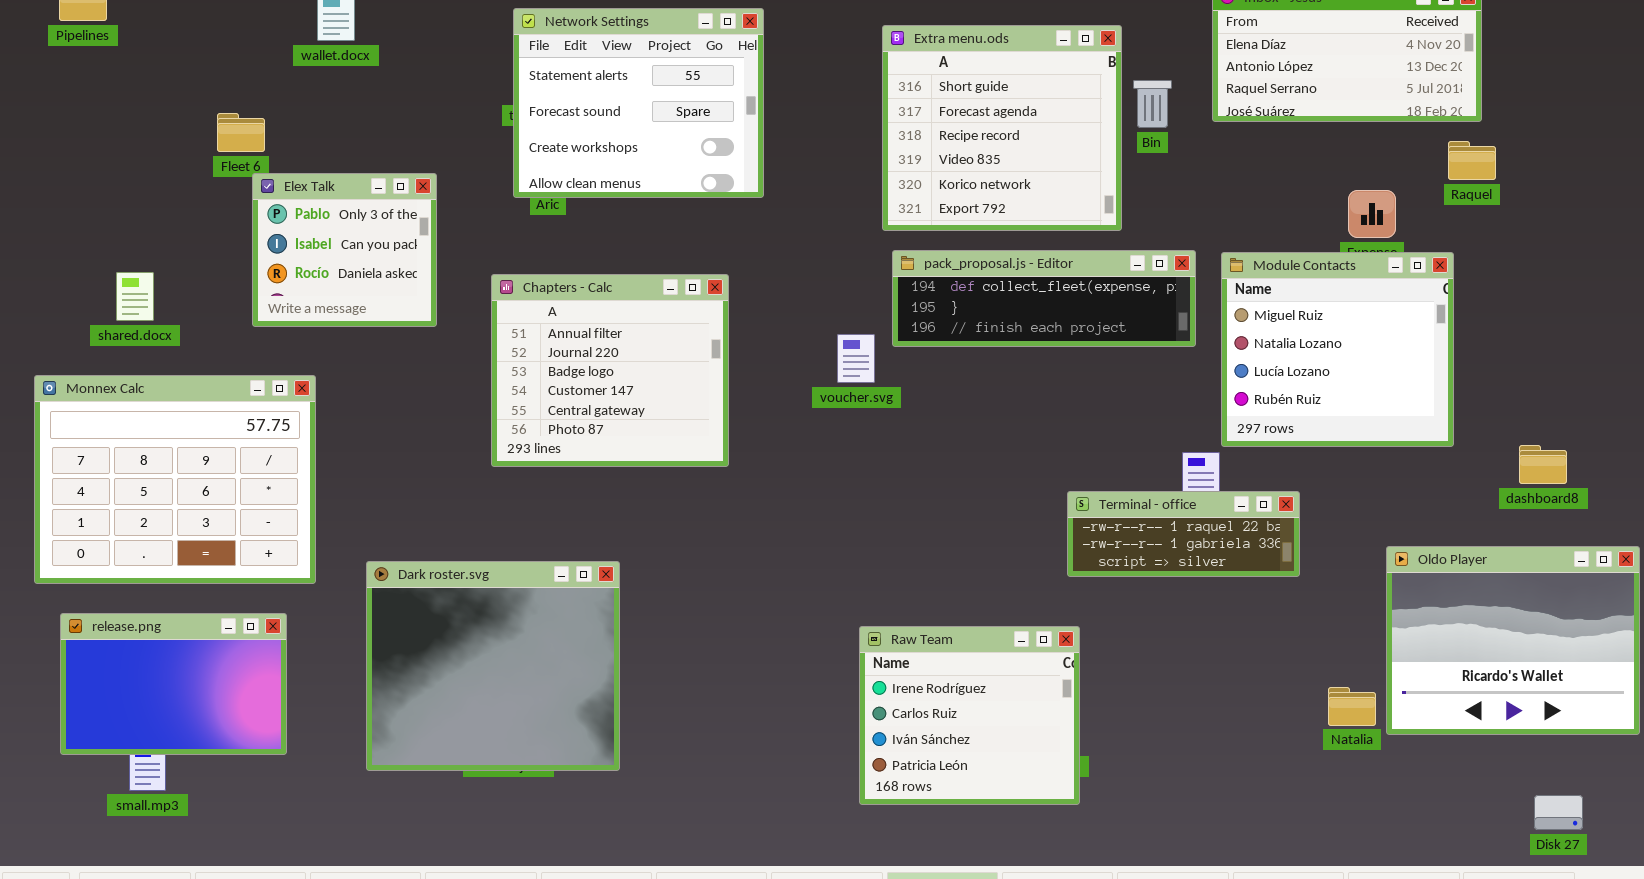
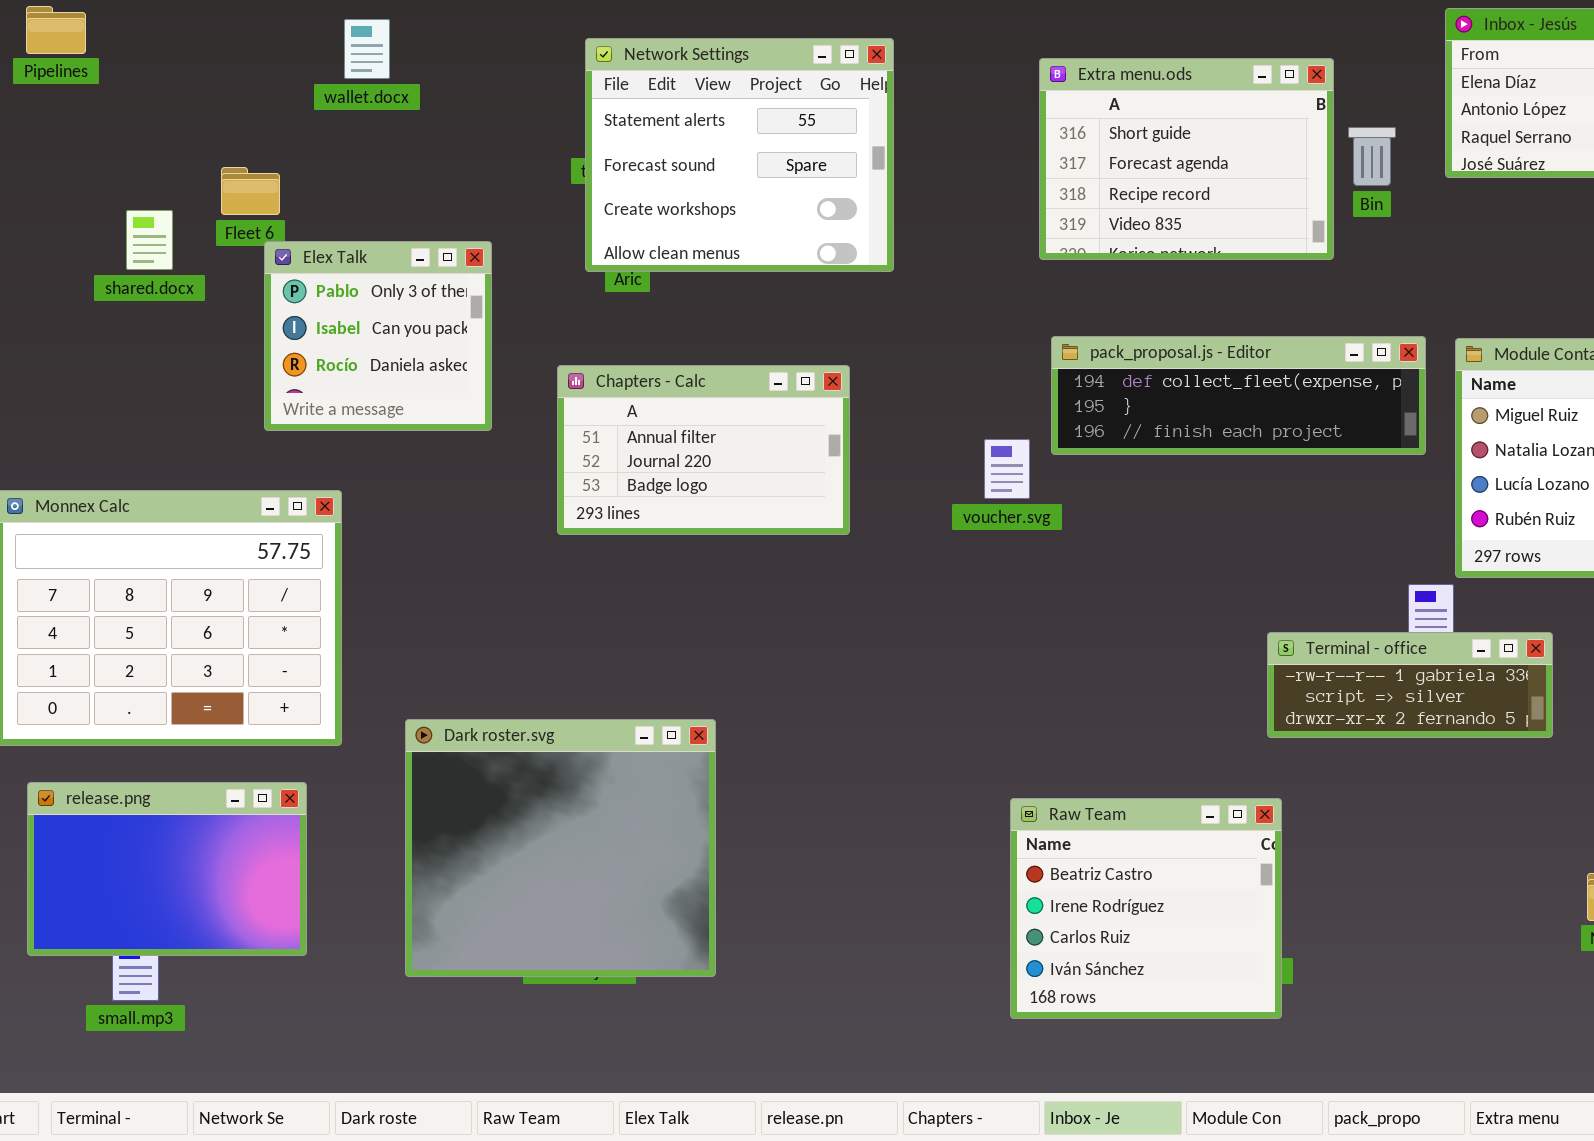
Extra menu.ods: [882,25,1122,231] -> [1039,58,1334,260], resized
shared.docx: [116,272,154,321] -> [126,210,173,270], moved
Chapters - Calc: [491,274,729,467] -> [557,365,850,535], resized
Terminal - office: [1067,491,1300,577] -> [1267,632,1553,738], scrolled down 1 row
Raw Team: [859,626,1080,805] -> [1010,798,1282,1019], scrolled up 1 row

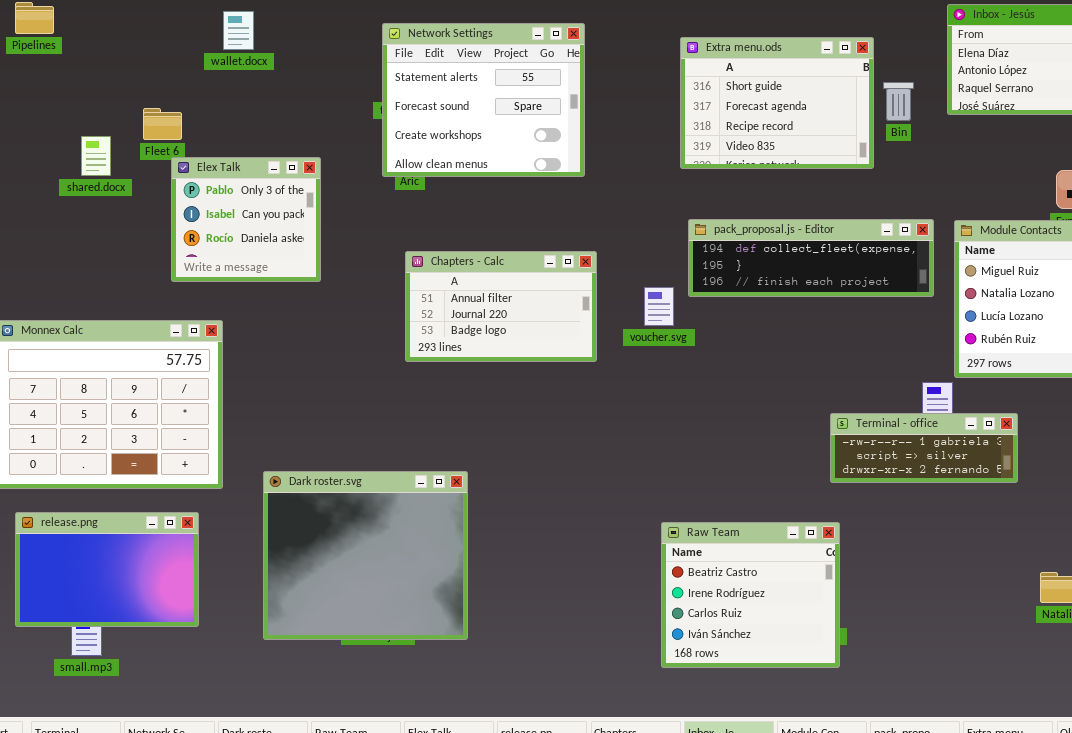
Chapters - Calc: [557,365,850,535] -> [405,251,597,362], moved

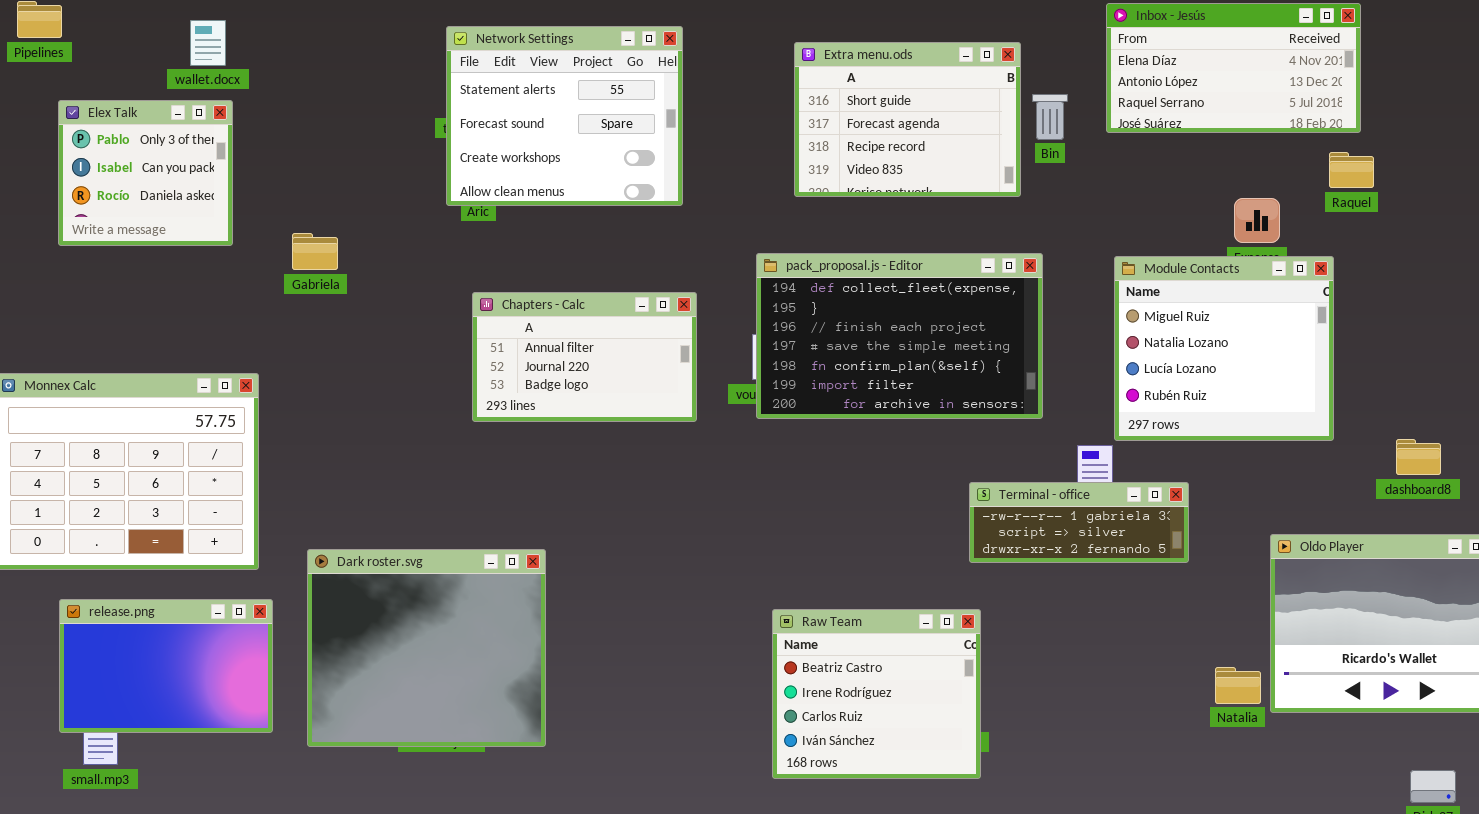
wallet.docx: [223,11,254,50] -> [190,20,226,66], moved
Elex Talk: [171,157,321,282] -> [58,100,233,246], moved
pack_proposal.js - Editor: [688,219,934,297] -> [756,253,1043,419], moved, resized
release.png: [15,512,199,627] -> [59,599,273,733], moved

